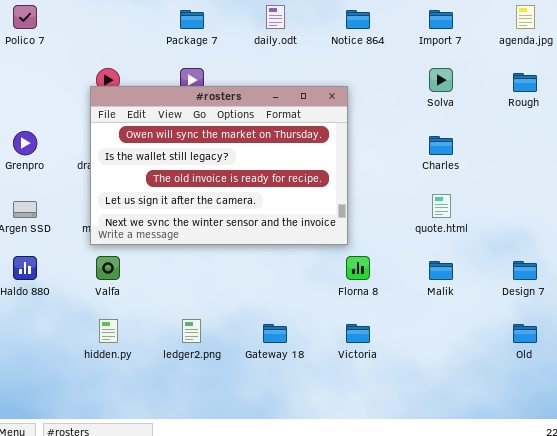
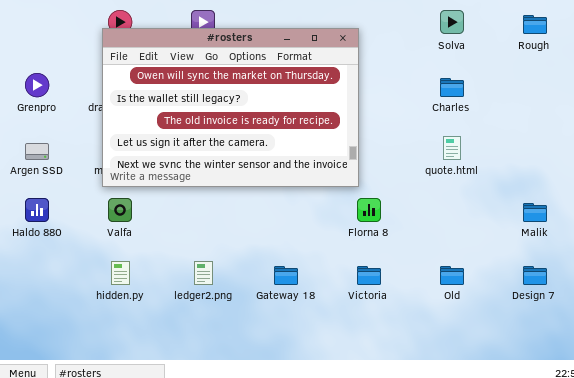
Malik: [429,261,453,280] -> [523,203,547,222], moved
Design 7: [513,261,537,280] -> [523,266,547,285], moved
Old: [513,324,537,343] -> [440,266,464,285], moved

